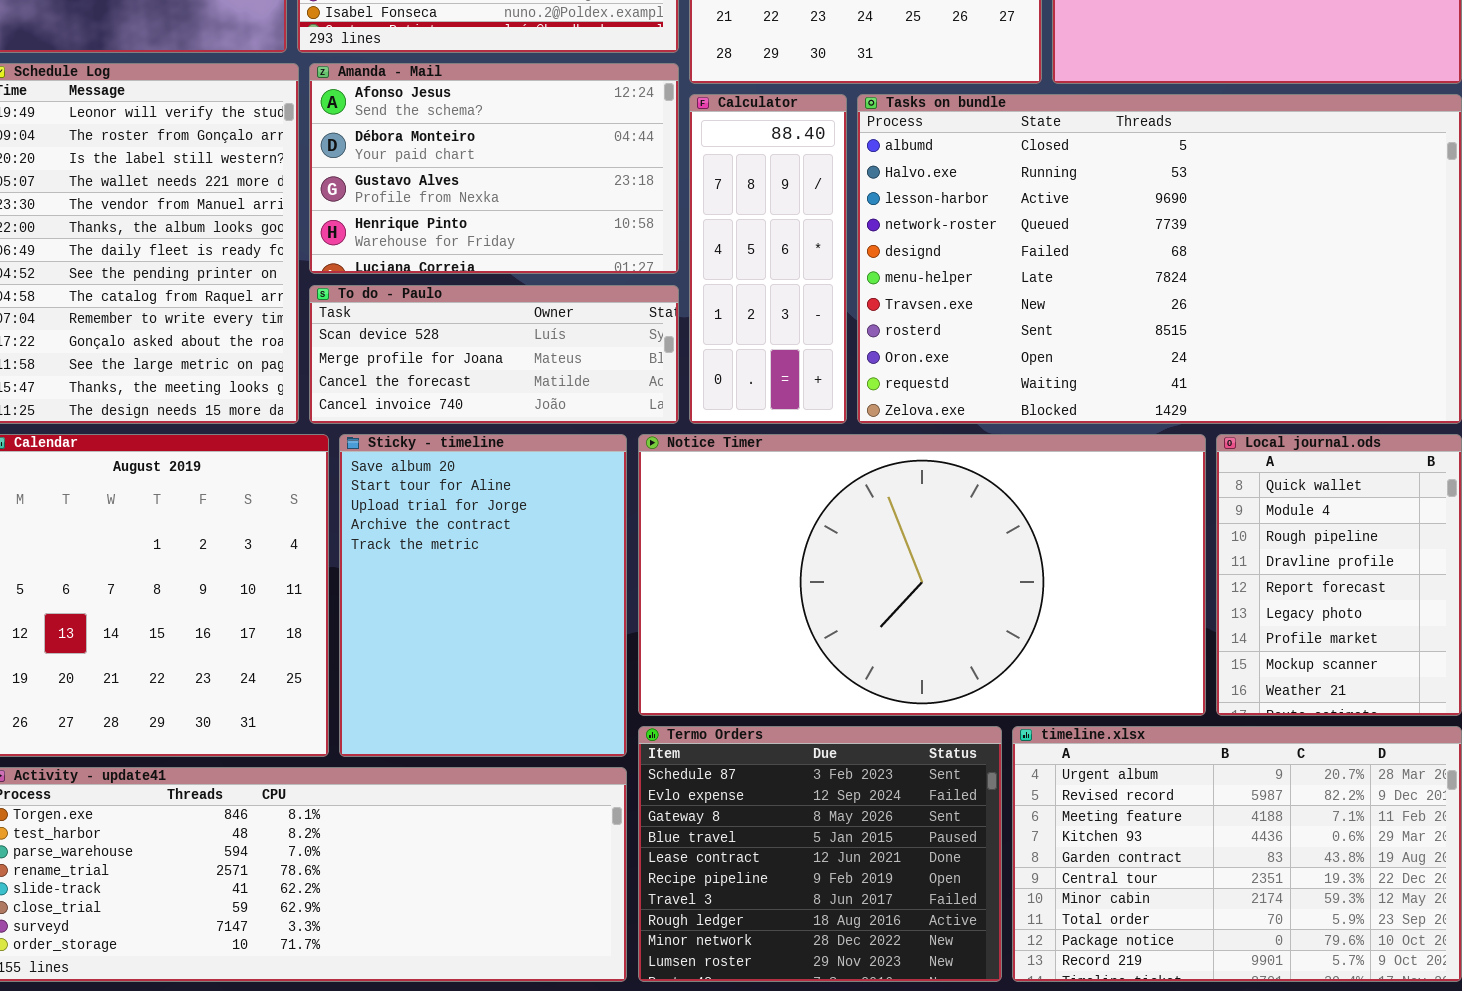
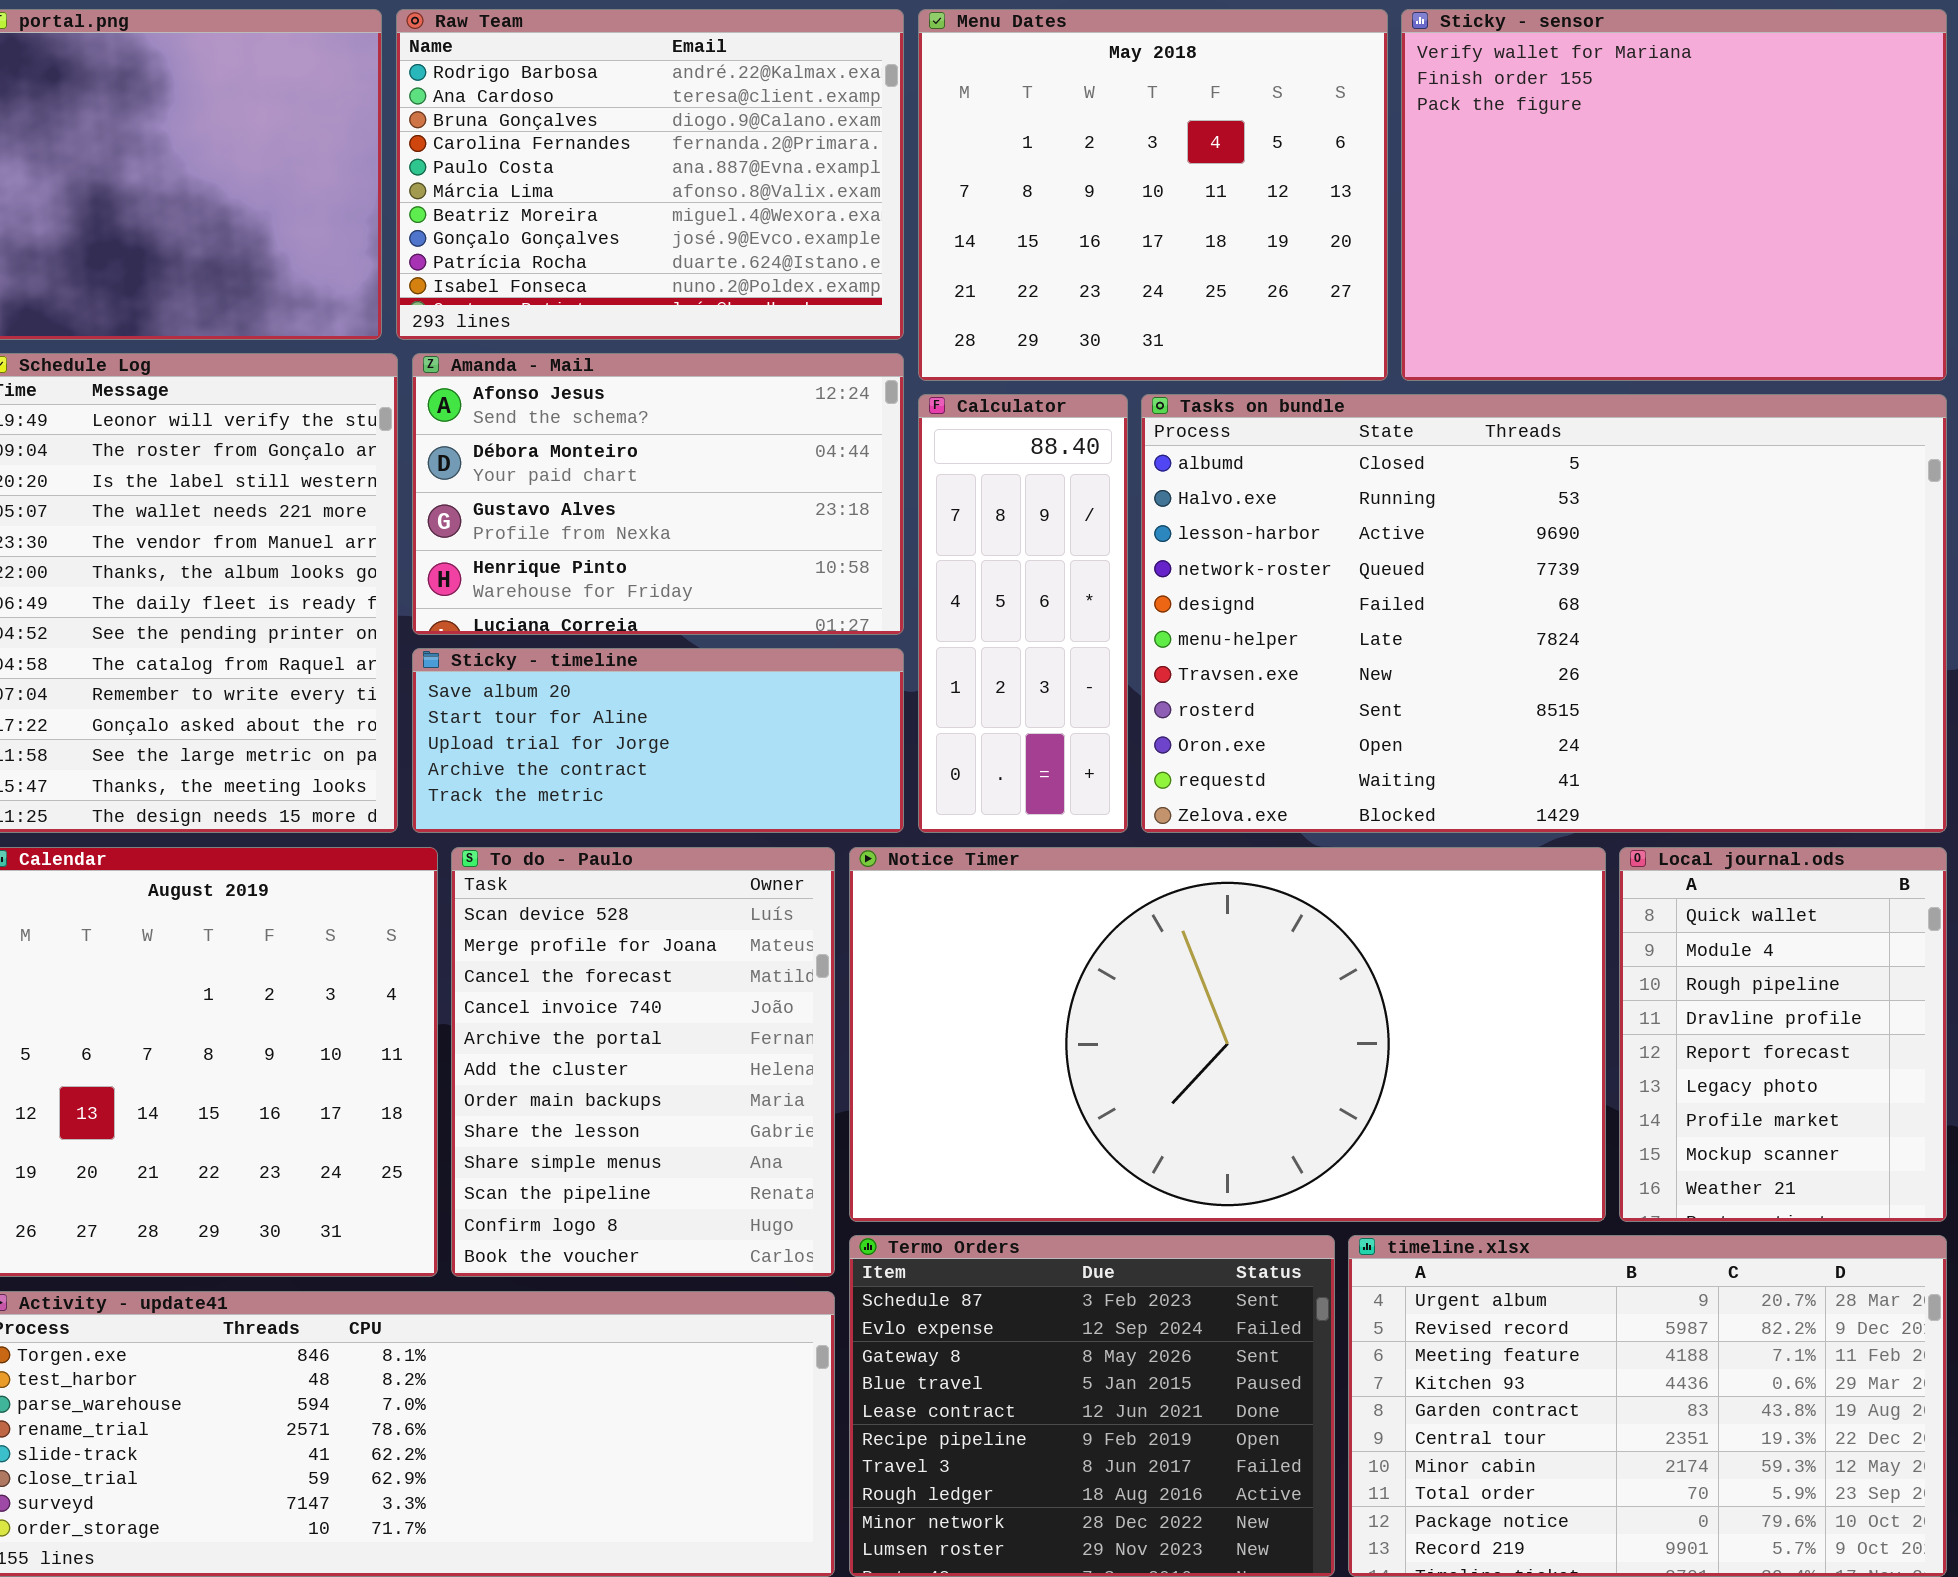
To do - Paulo: [309,285,679,424] -> [451,847,835,1277], moved, resized
Sticky - timeline: [339,434,627,757] -> [412,648,904,833], moved, resized

